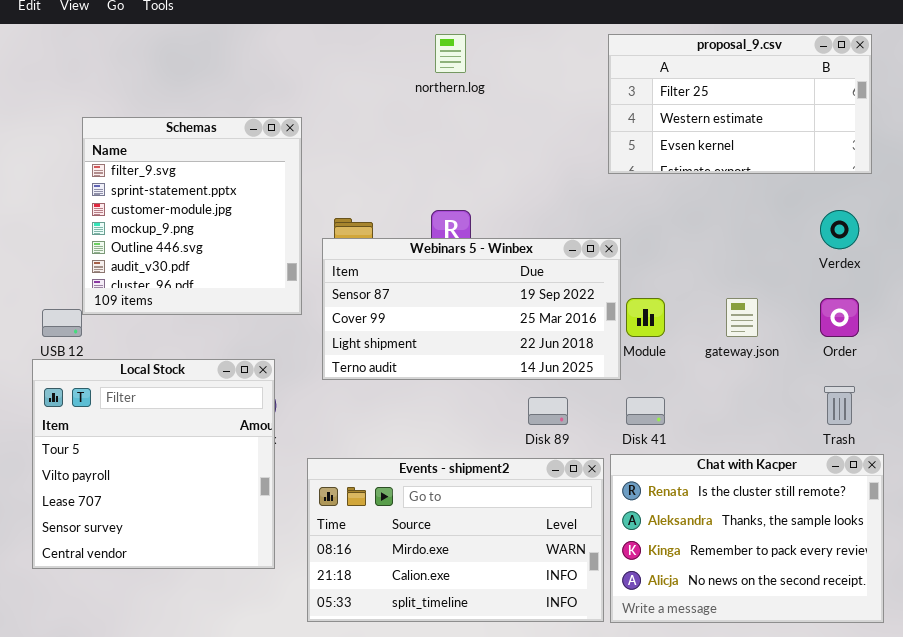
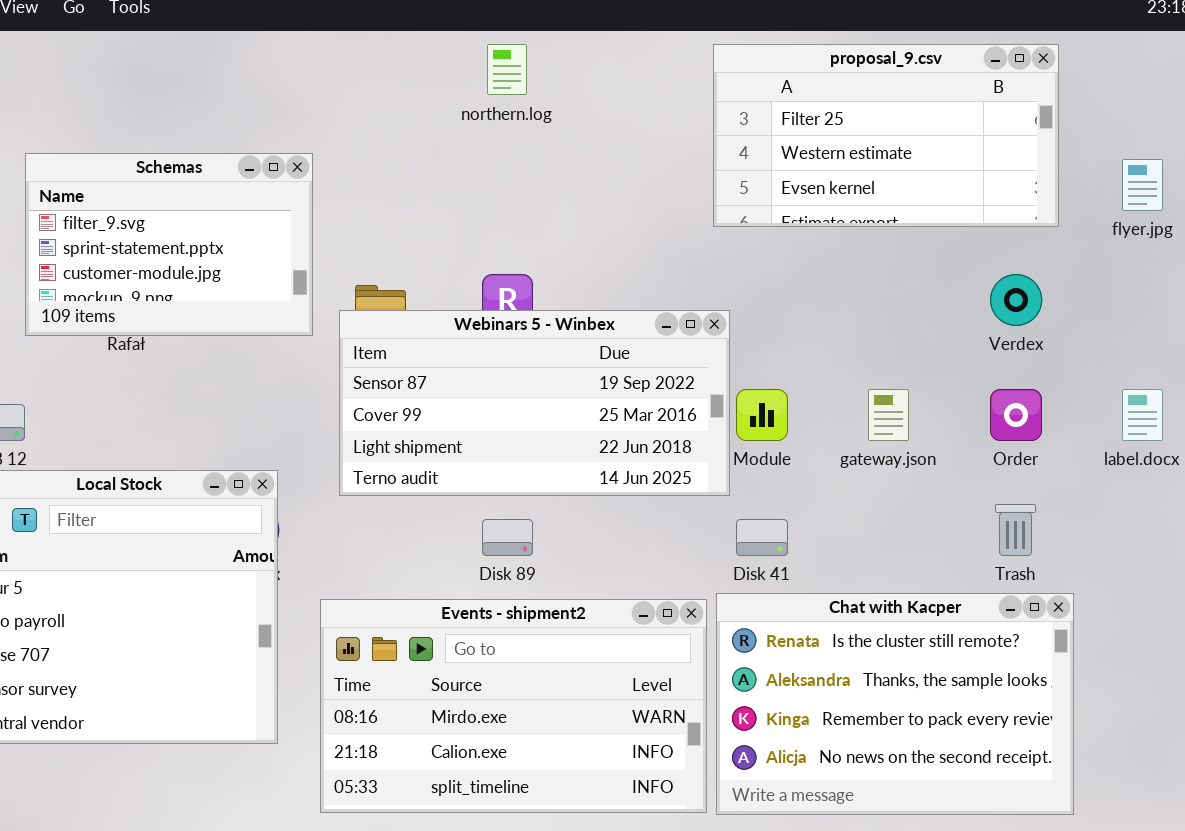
Schemas: [82,117,302,315] -> [25,153,313,336], resized
Disk 89: [528,397,568,425] -> [482,519,533,556], moved

